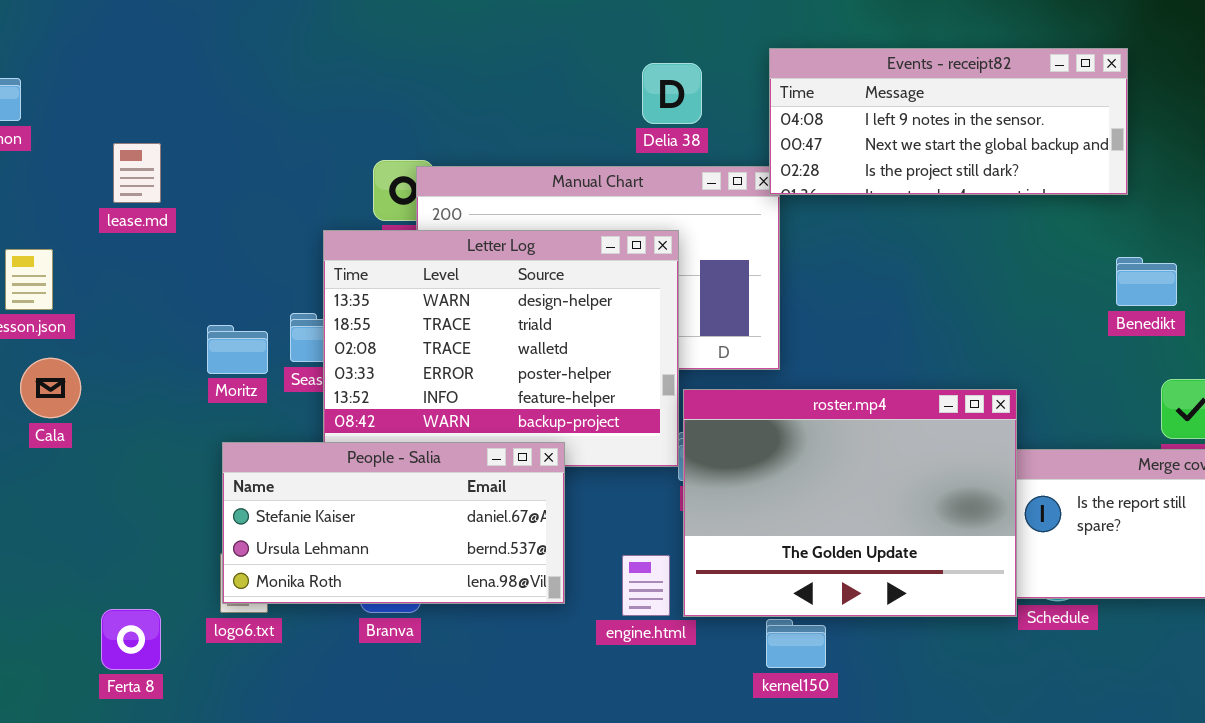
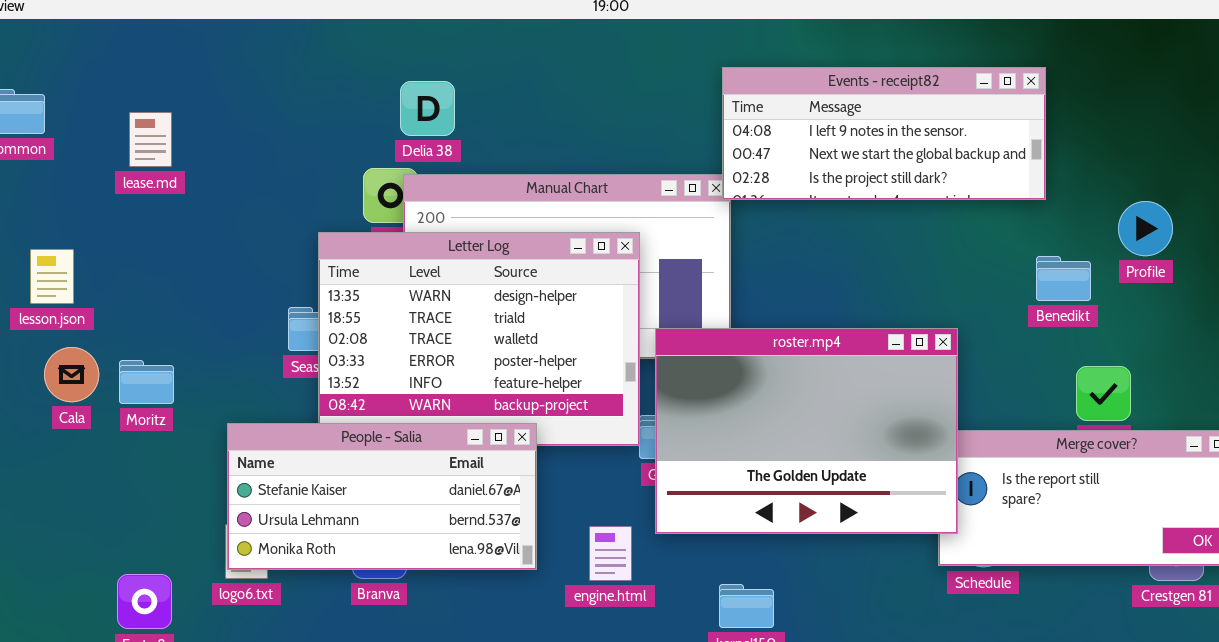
Delia 38: [642,63,702,124] -> [400,81,455,136], moved
lease.md: [113,143,161,203] -> [129,112,172,167], moved
Moritz: [207,325,268,374] -> [119,360,174,404], moved
roster.mp4: [683,389,1017,617] -> [655,328,958,534], moved

